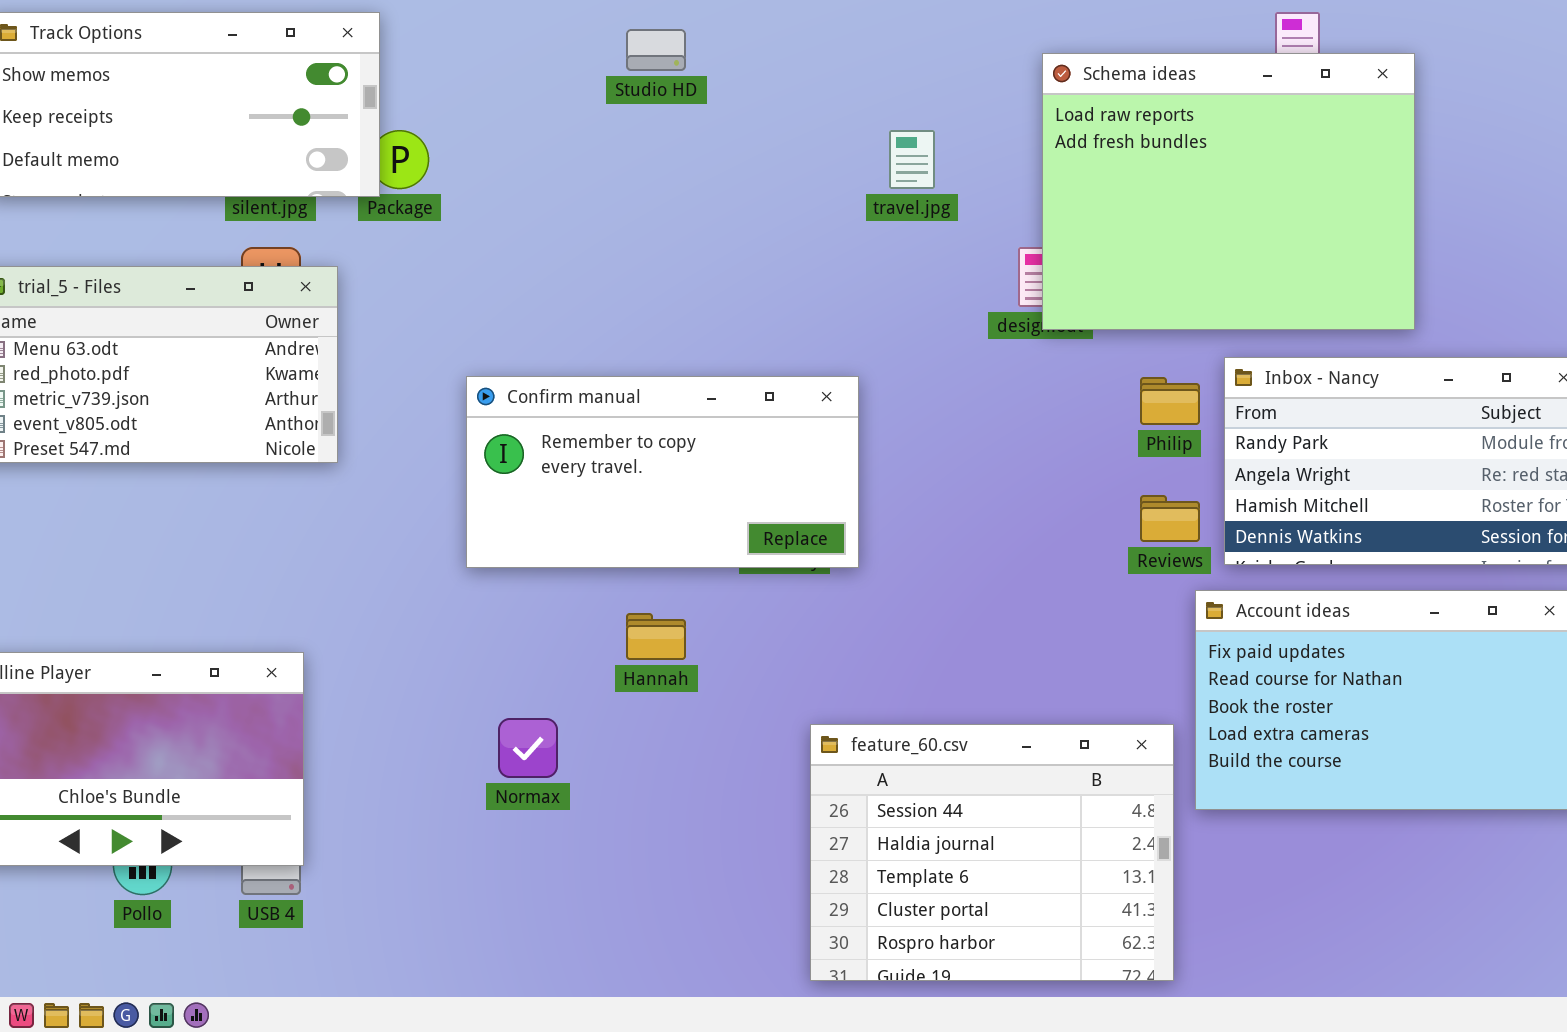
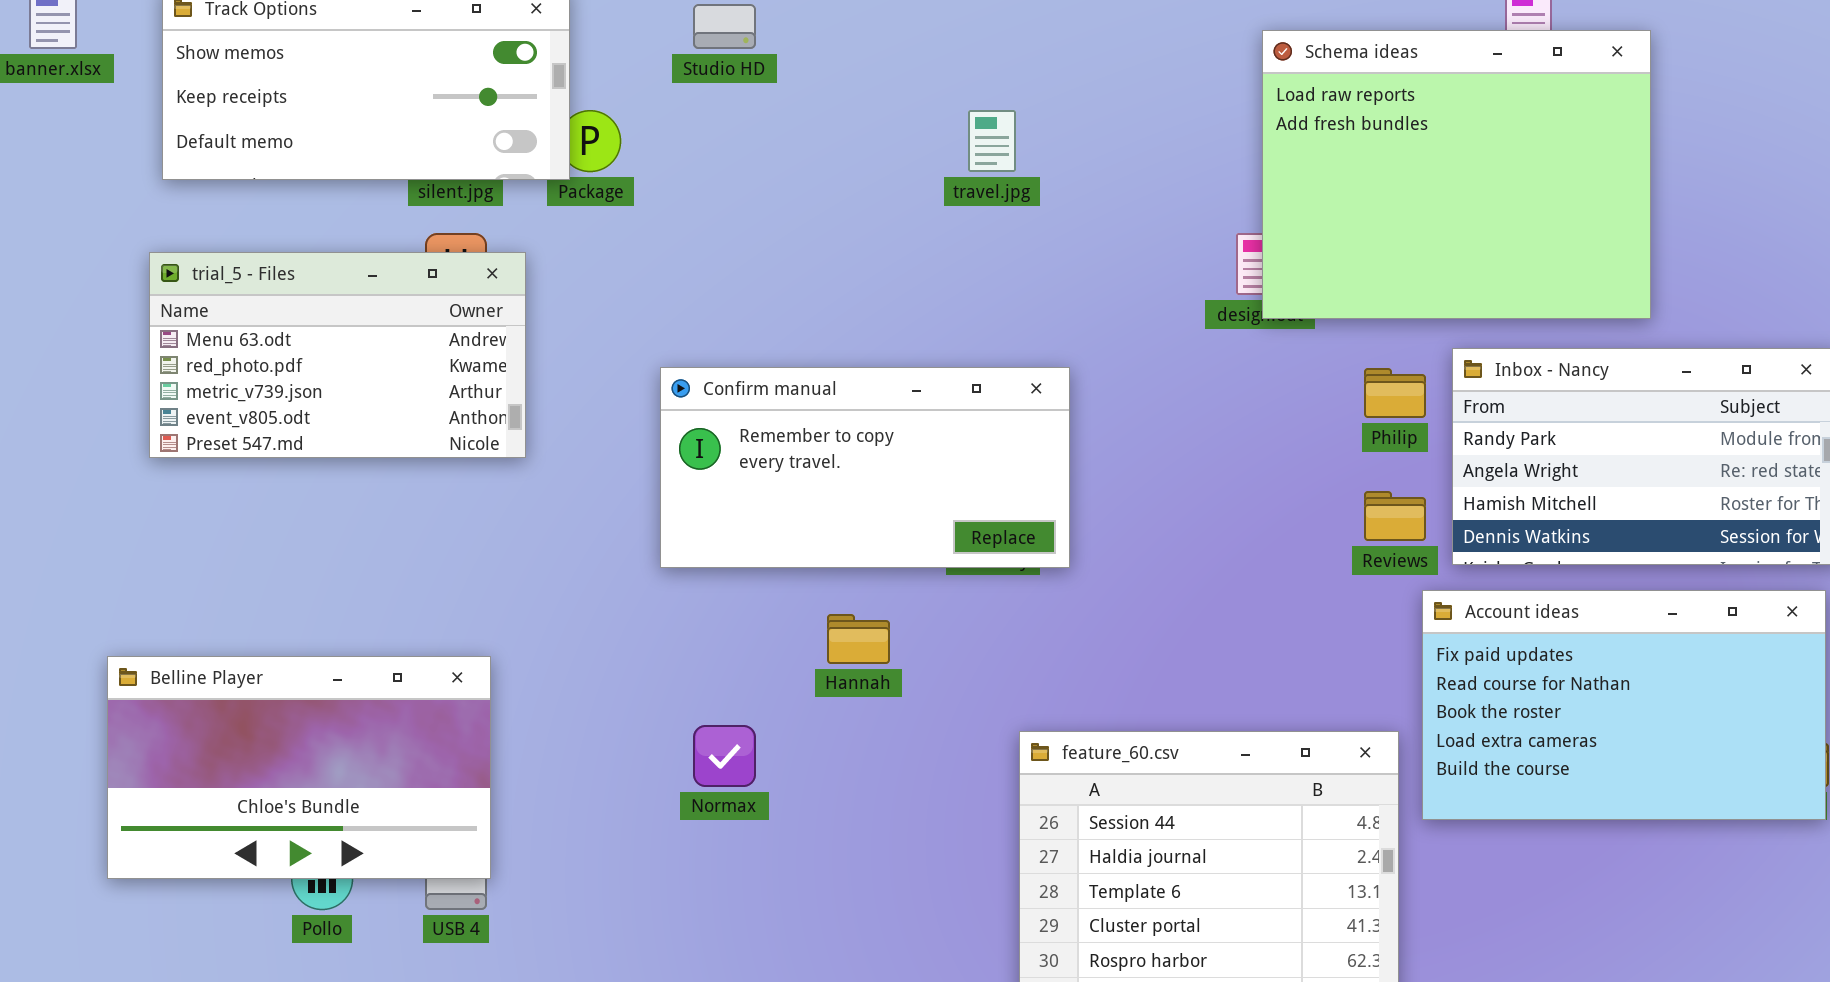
Studio HD: [626,29,686,71] -> [693,4,756,49], moved
travel.jpg: [889,130,935,189] -> [968,110,1016,172], moved

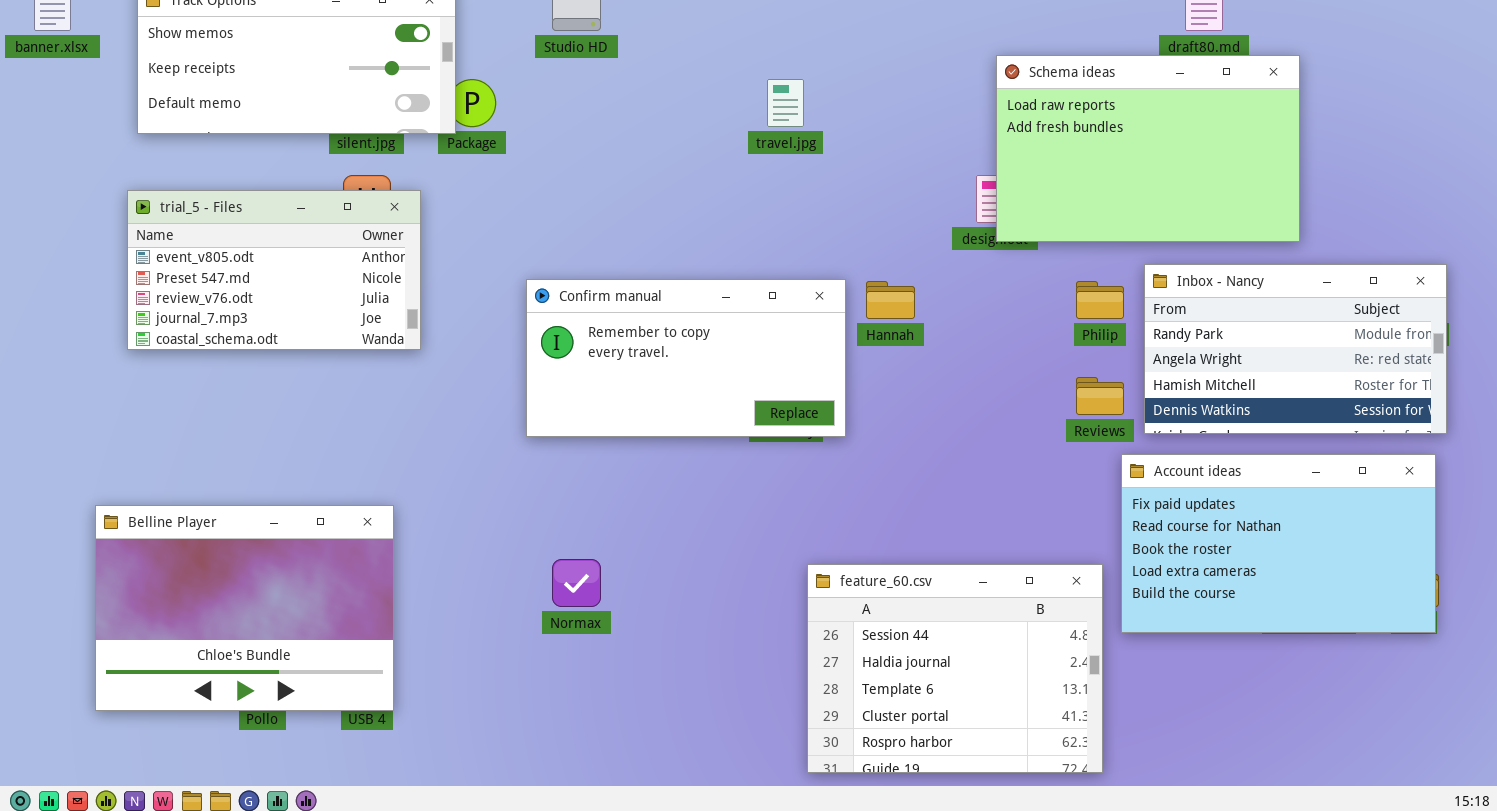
Schema ideas: [1262,30,1651,319] -> [996,55,1300,242], resized
trial_5 - Files: [149,252,526,458] -> [127,190,421,350], scrolled down 3 rows
Hannah: [827,614,890,664] -> [866,281,915,319], moved
Belline Player: [107,656,491,879] -> [95,505,394,711], resized

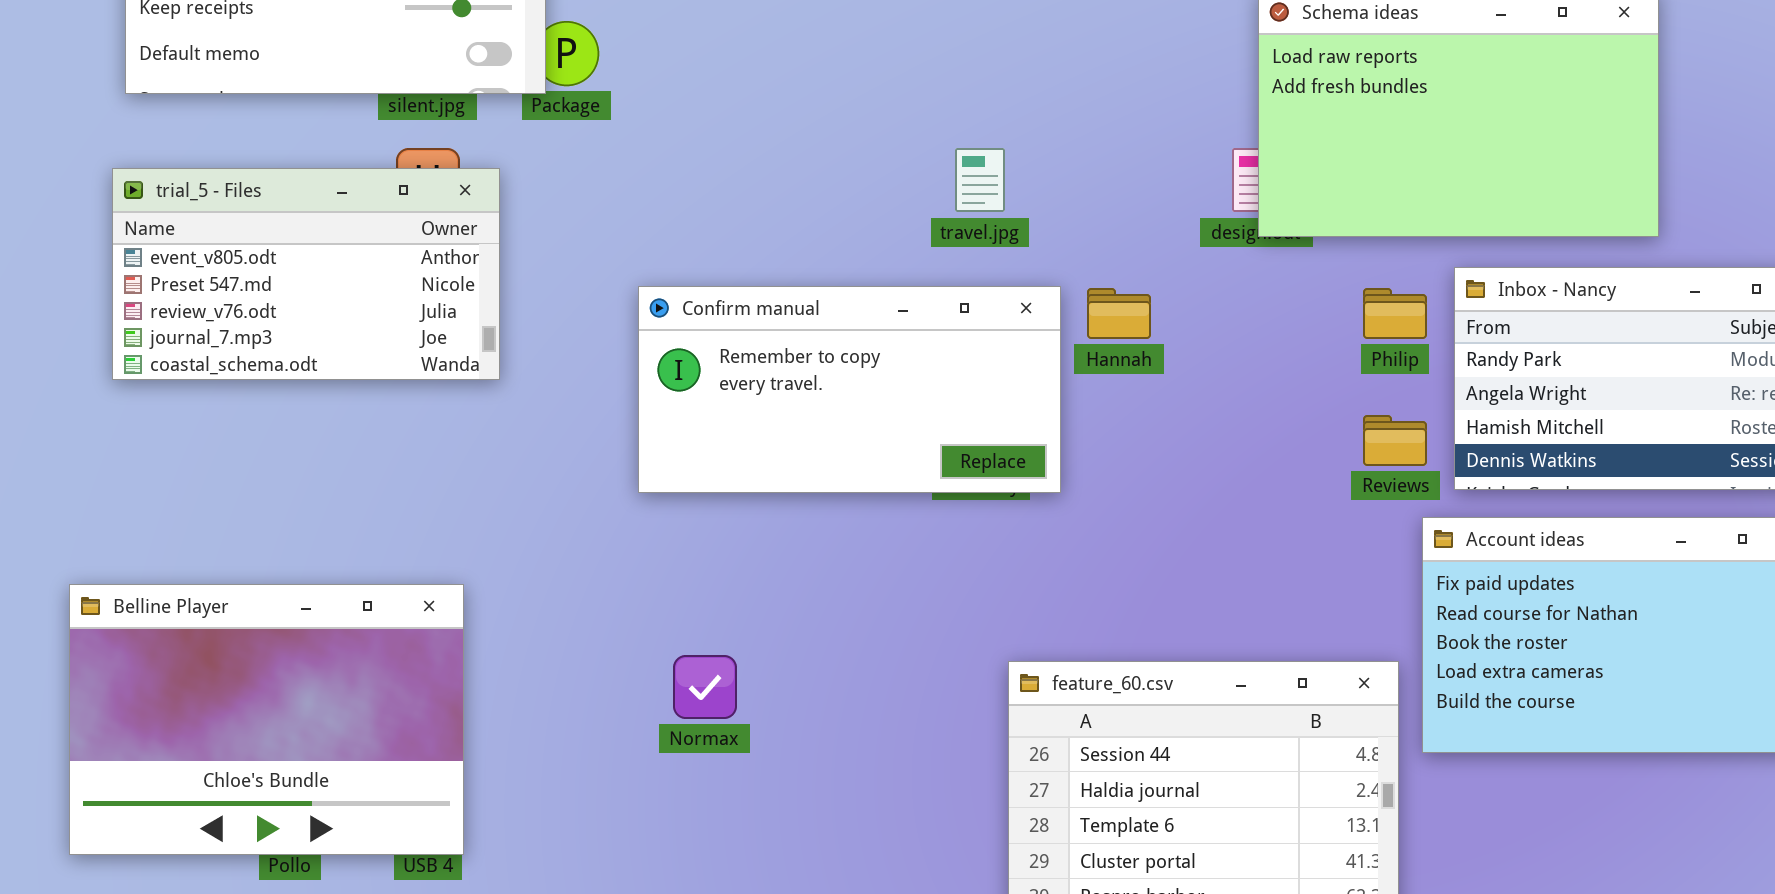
travel.jpg: [767,79,804,127] -> [955,148,1005,212], moved

